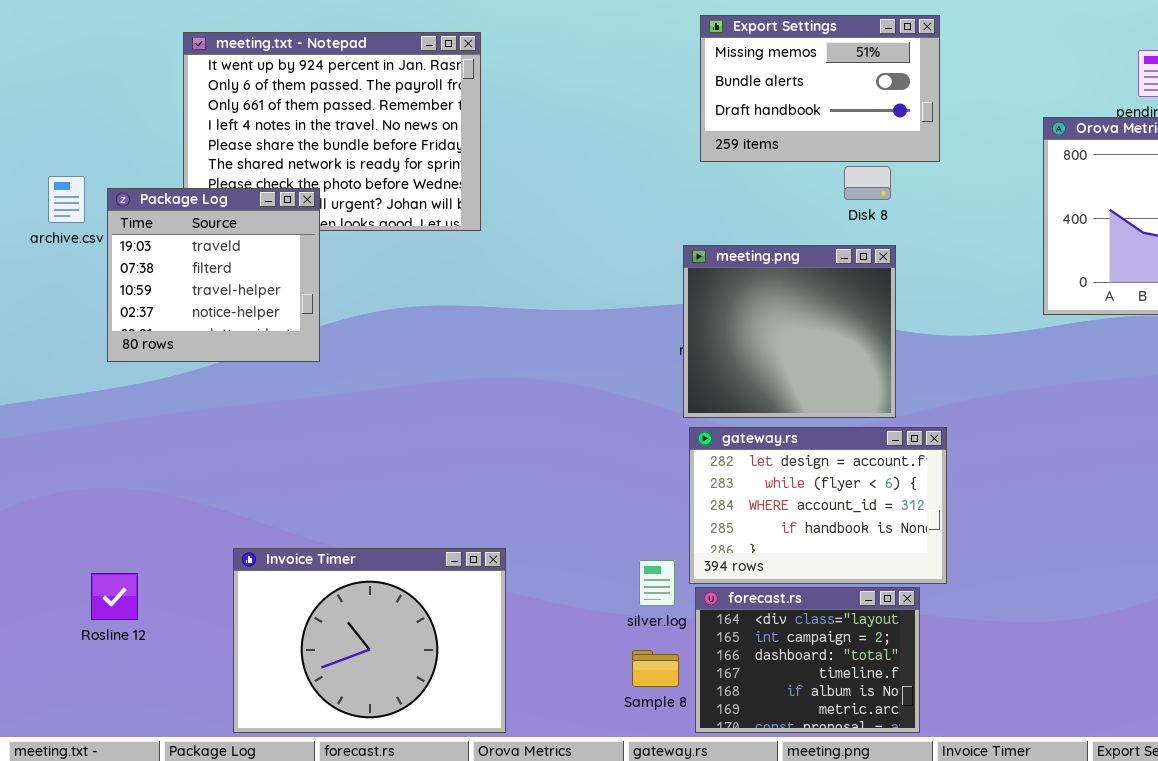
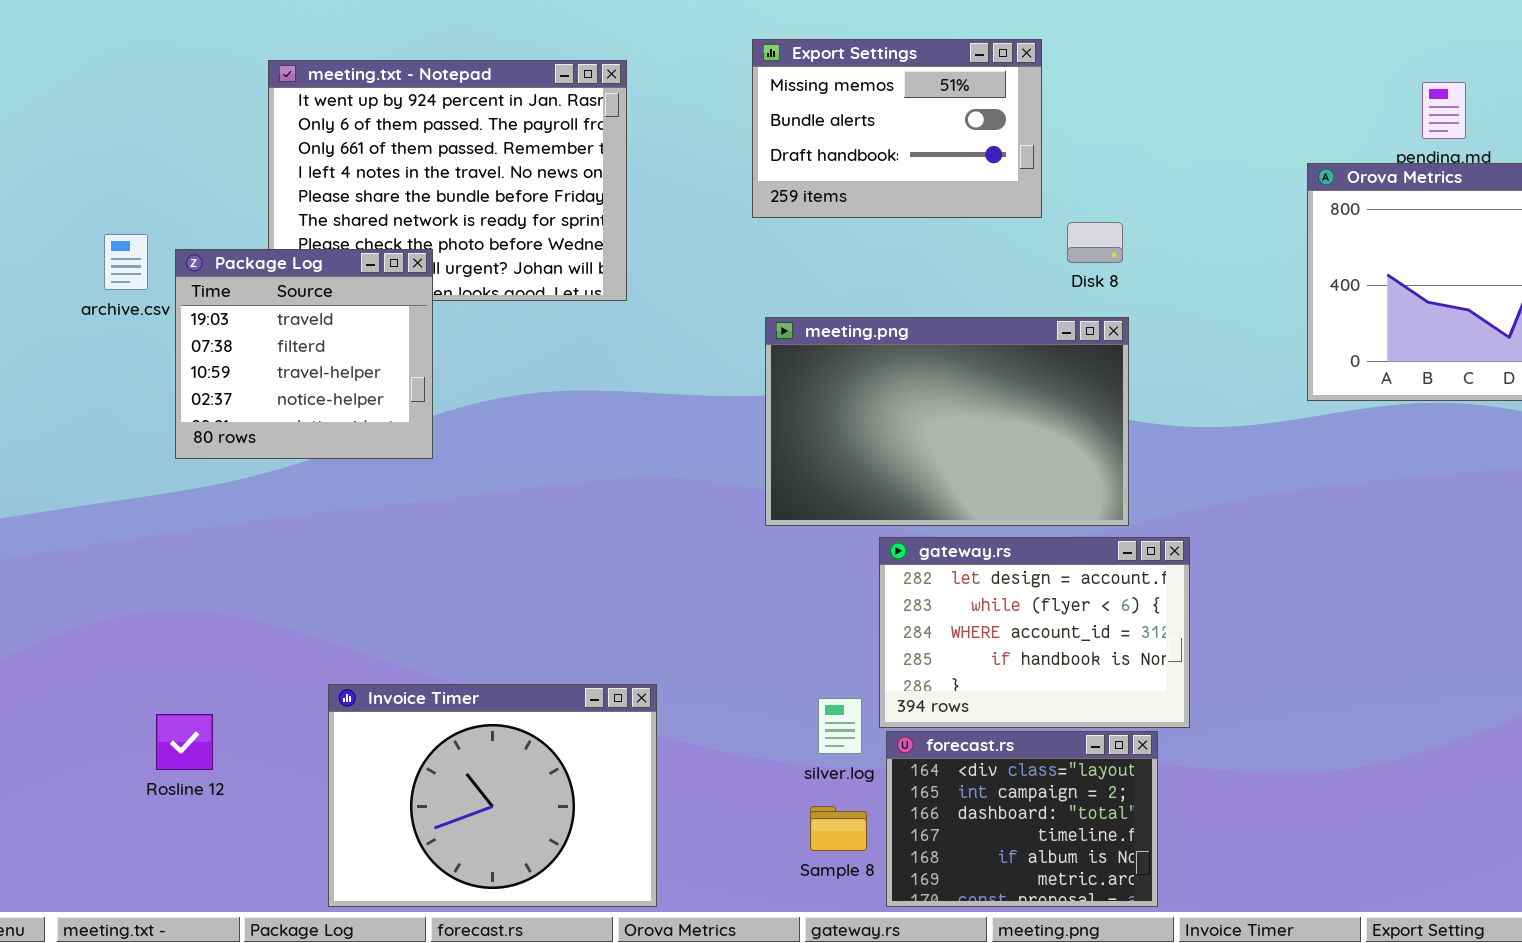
Export Settings: [700,15,940,162] -> [752,39,1042,218], moved
meeting.png: [683,245,896,418] -> [765,317,1129,526], resized

